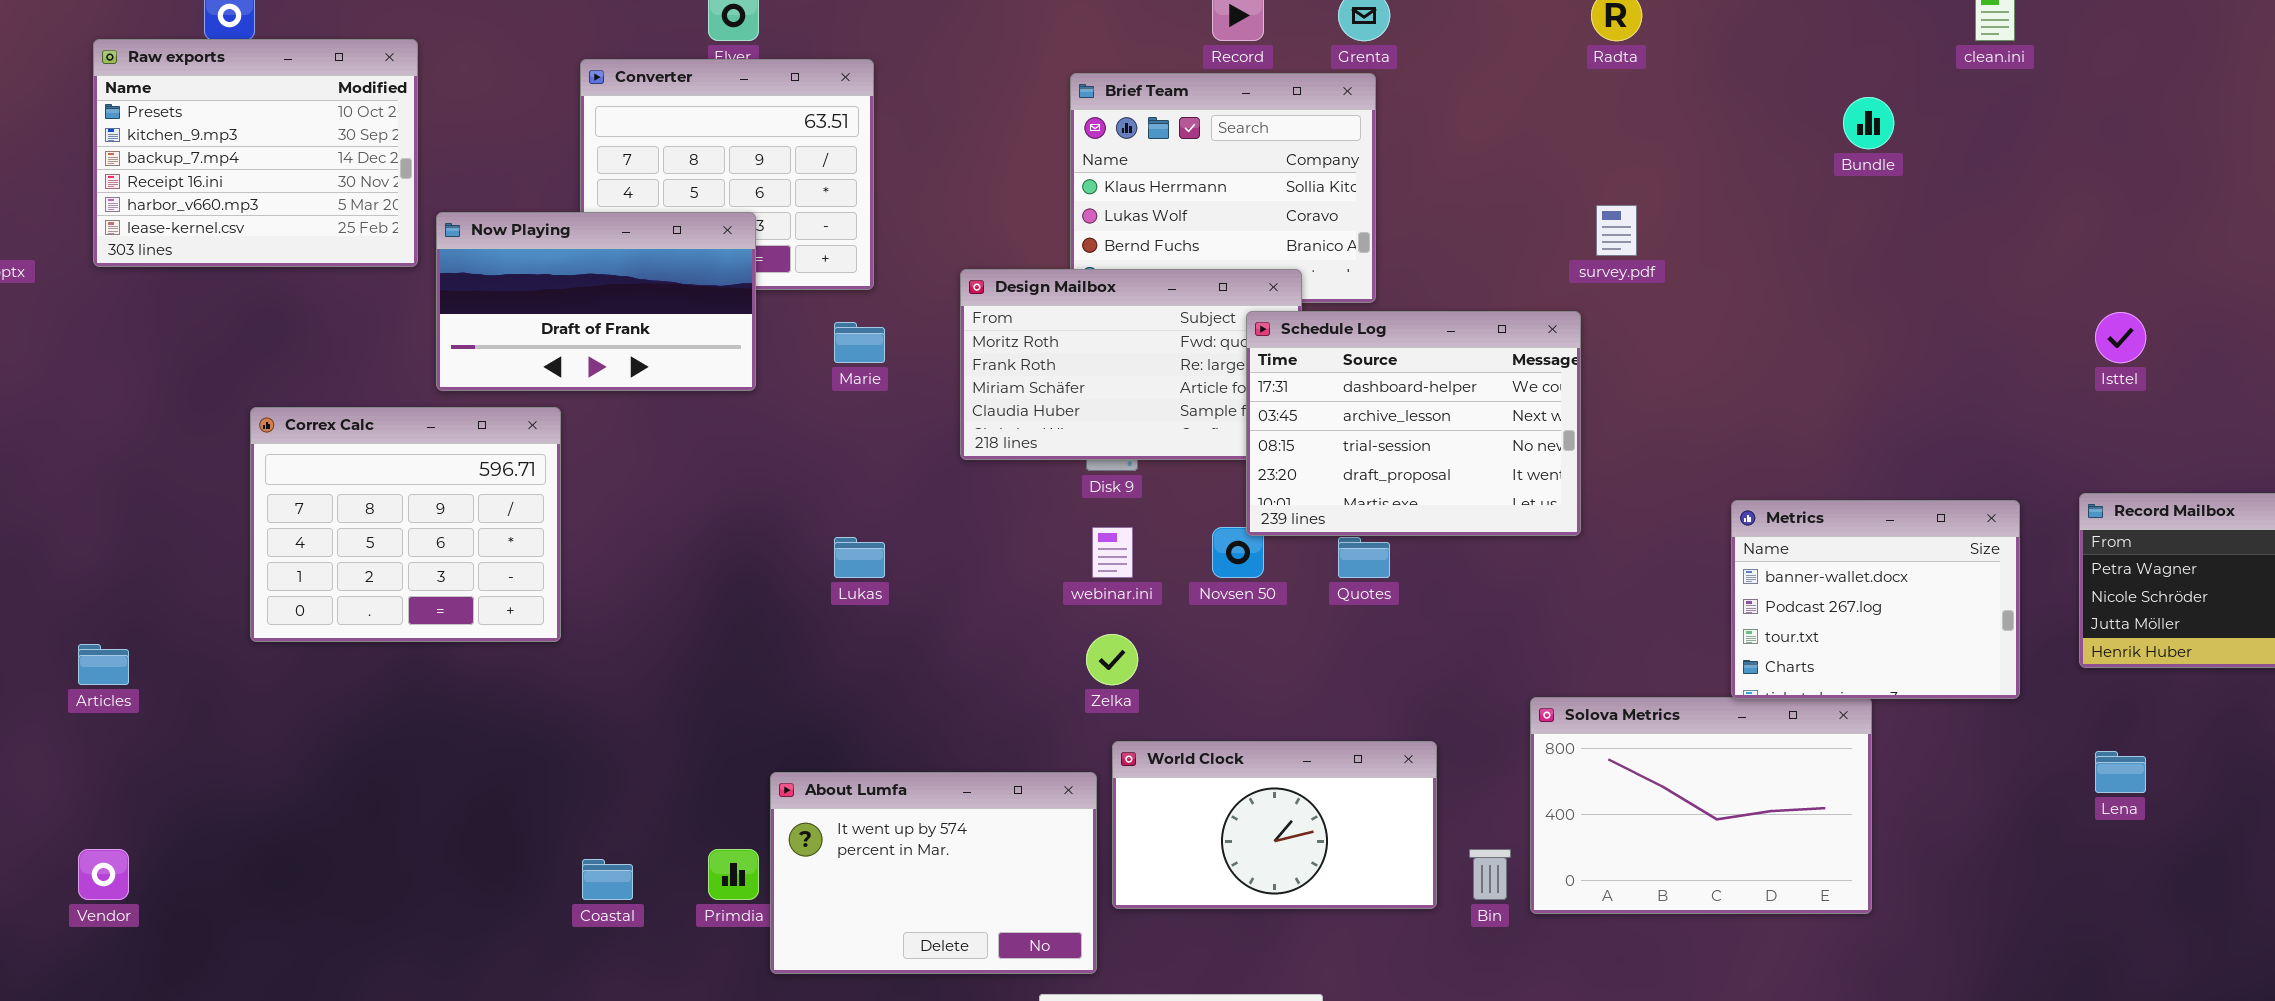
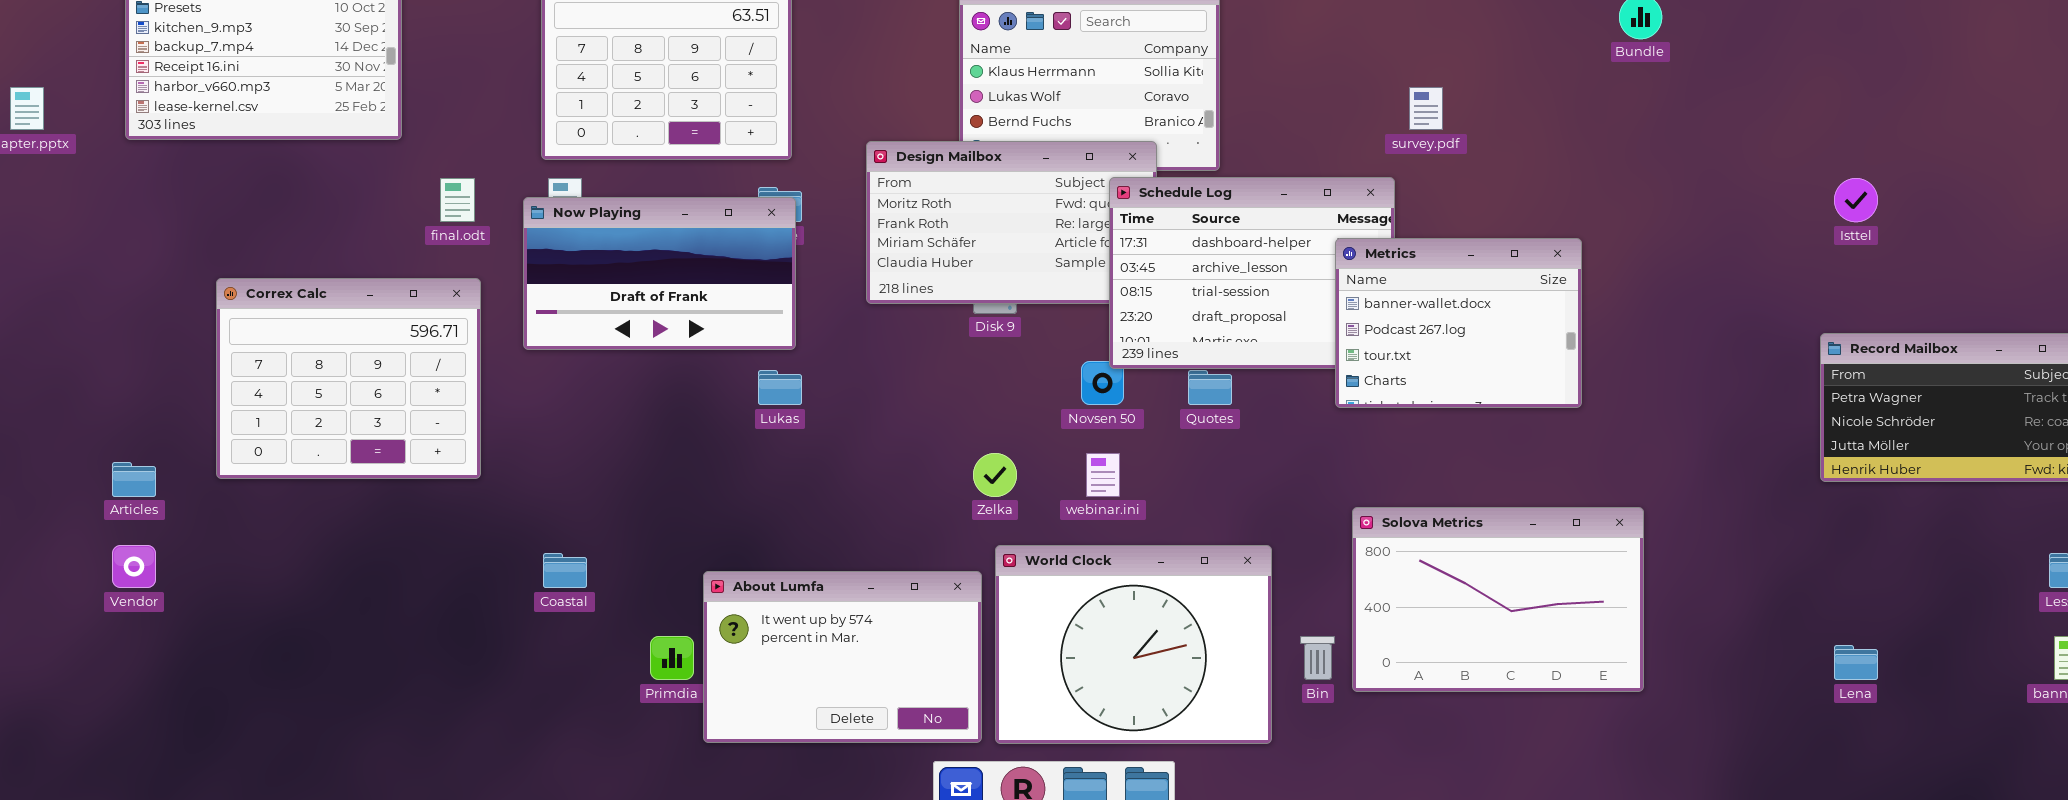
Now Playing: [436,212,756,391] -> [523,197,796,350], moved
Correx Calc: [250,407,561,642] -> [216,278,481,479], moved
Metrics: [1731,500,2020,699] -> [1335,238,1582,408], moved
webinar.ini: [1092,527,1133,578] -> [1086,453,1120,497], moved
World Clock: [1112,741,1437,909] -> [995,545,1272,744], resized
Lena: [2095,751,2146,793] -> [1834,645,1878,680], moved
Vendor: [78,849,129,900] -> [112,545,156,588], moved
Coastal: [582,859,633,900] -> [543,553,587,588], moved

